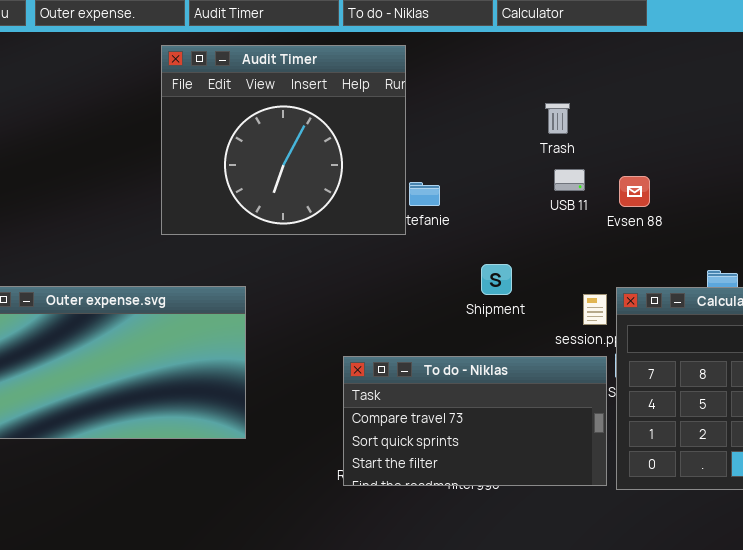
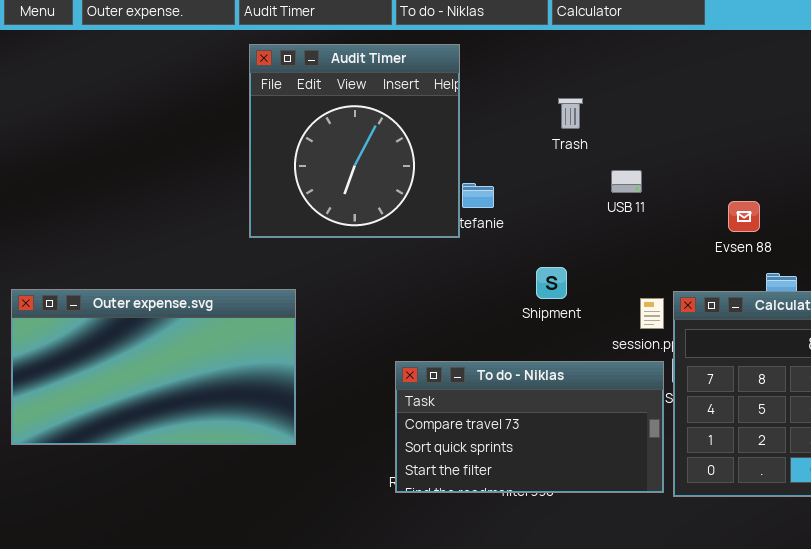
Audit Timer: [161,45,406,235] -> [249,44,460,238], resized
Trash: [545,103,570,134] -> [558,98,583,129], moved
Evsen 88: [619,176,650,207] -> [728,201,760,232], moved

